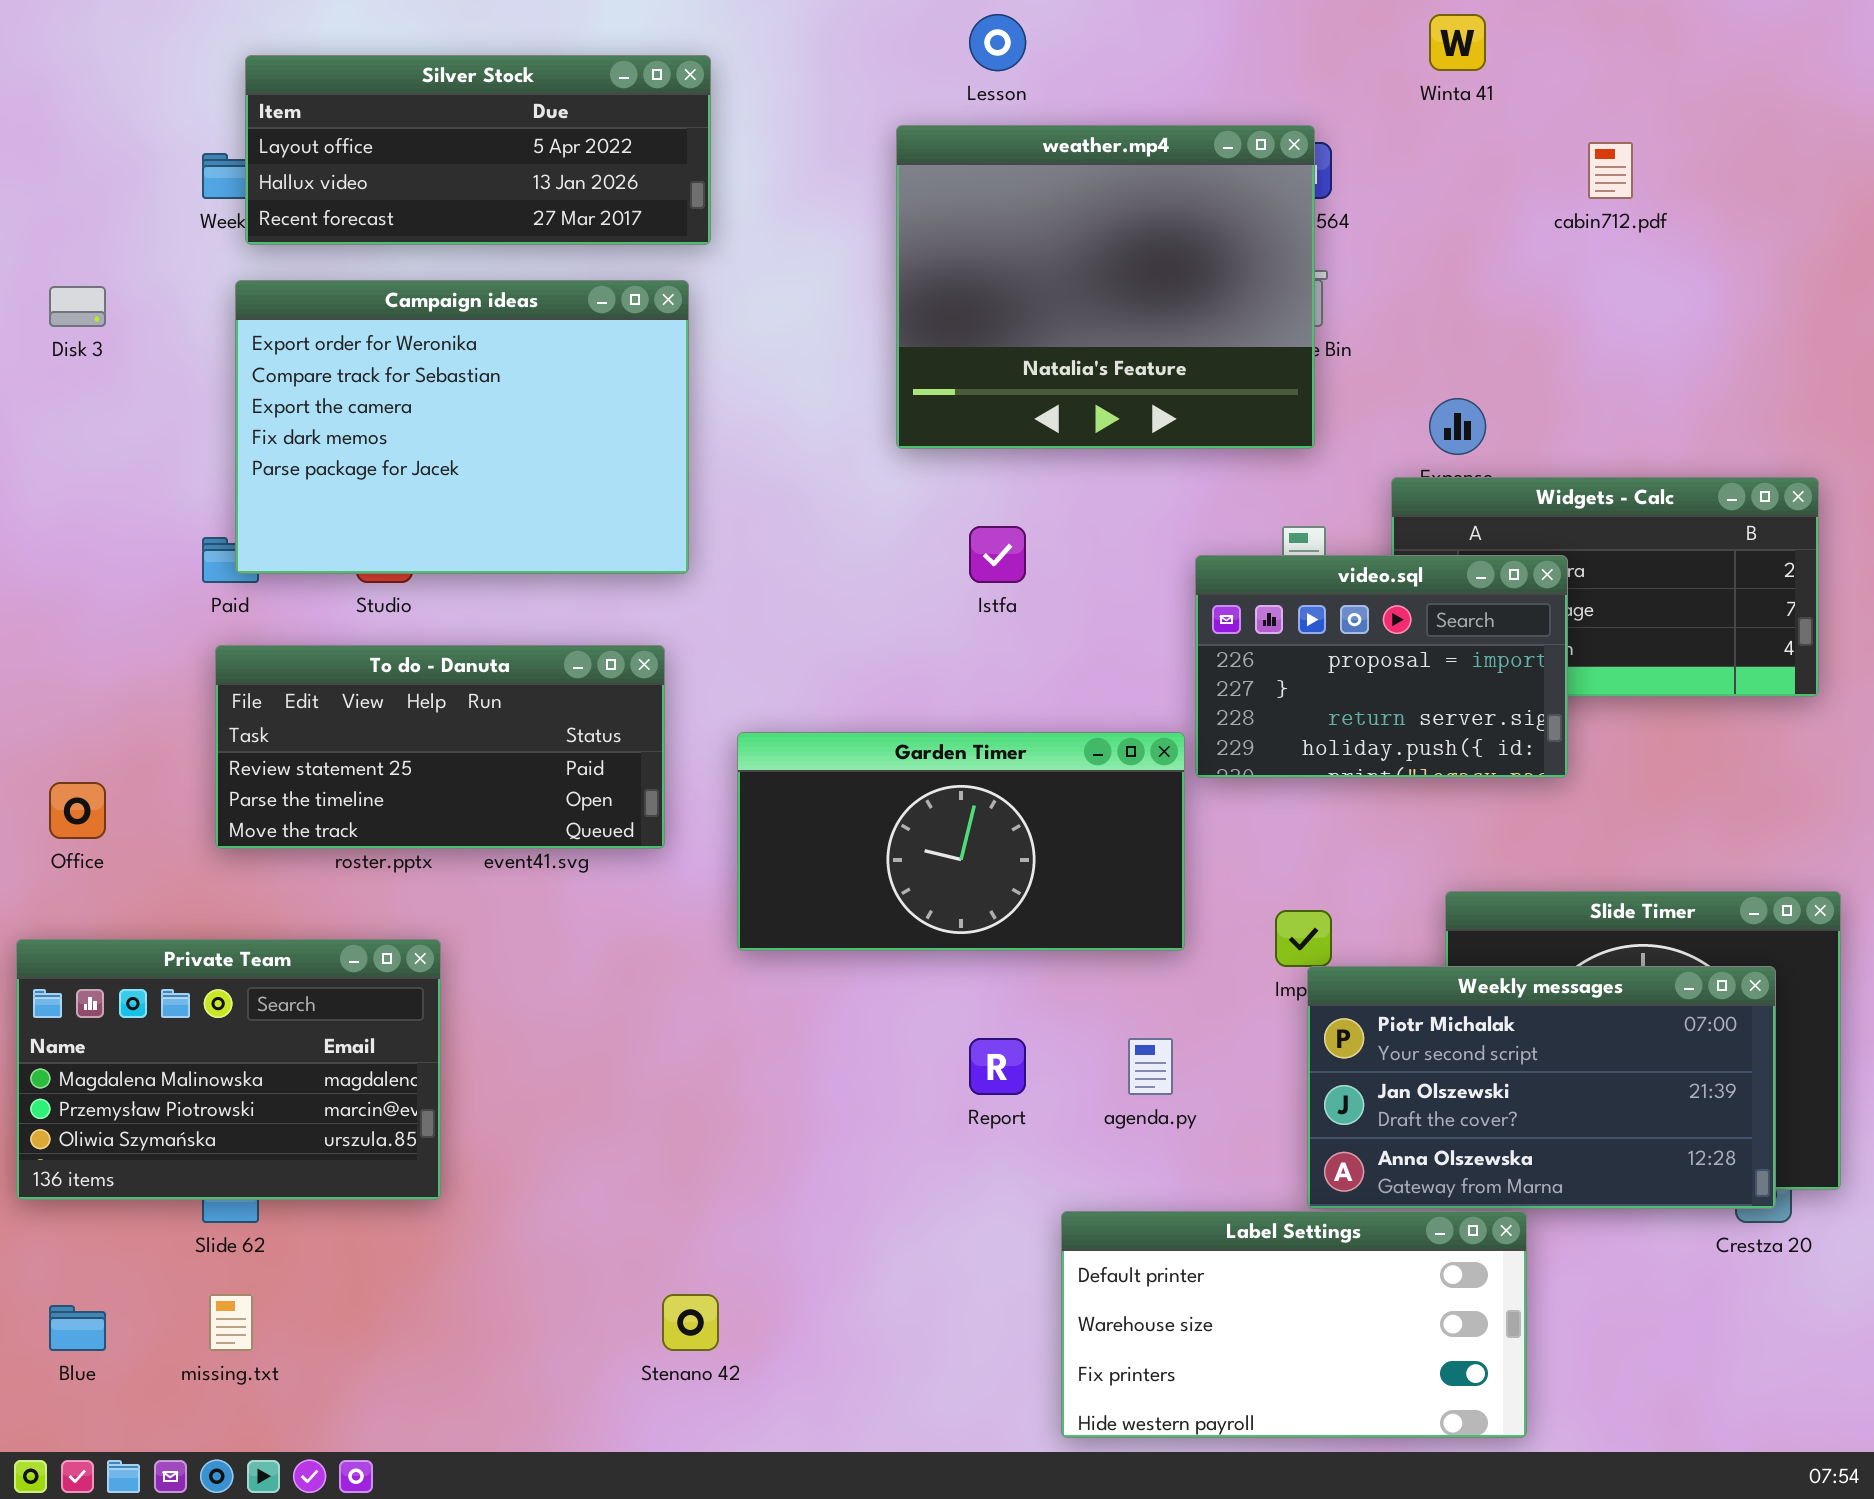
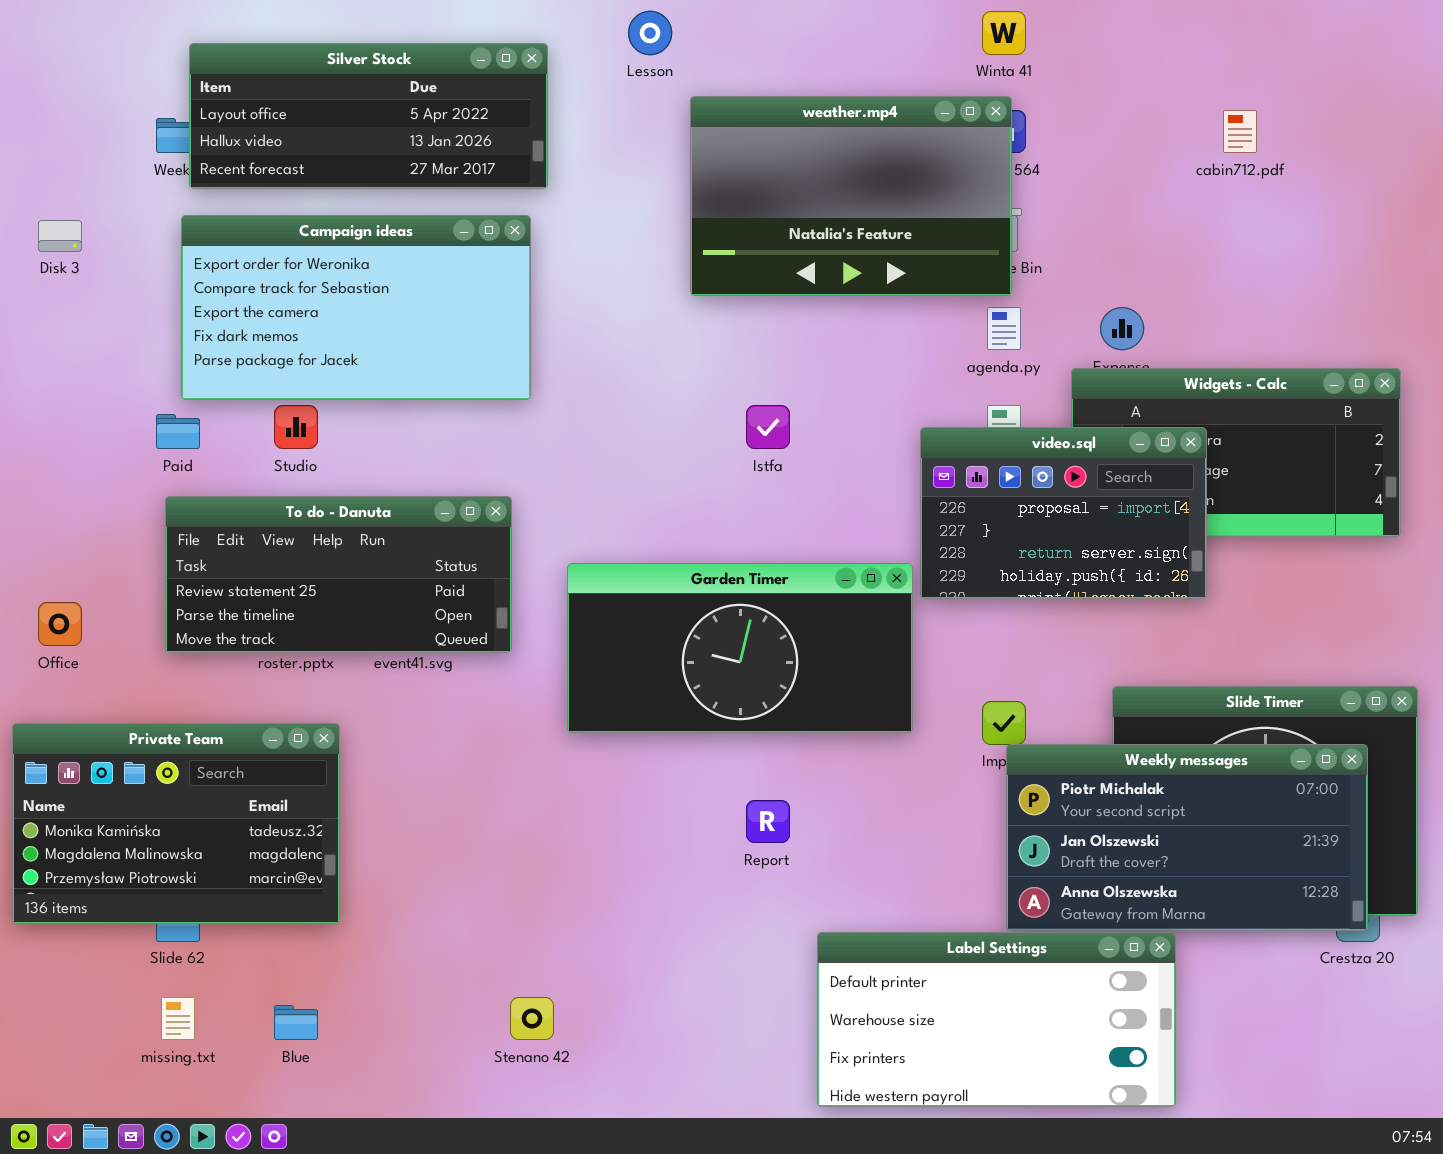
Lesson: [969,14,1026,71] -> [628,11,672,55], moved
Winta 41: [1429,14,1486,71] -> [982,11,1026,55], moved
weather.mp4: [896,125,1315,449] -> [690,96,1012,296], resized
Campaign ideas: [235,280,689,574] -> [181,215,531,400], resized
Private Team: [16,939,441,1200] -> [12,723,340,924], scrolled up 1 row
agenda.py: [1128,1038,1173,1095] -> [987,307,1021,350], moved
Blue: [49,1305,106,1351] -> [274,1005,318,1040], moved

